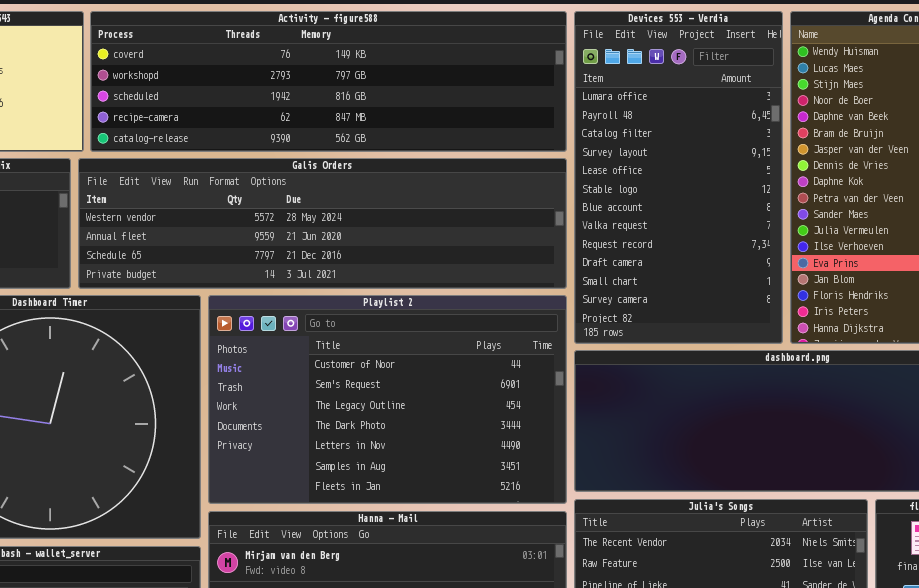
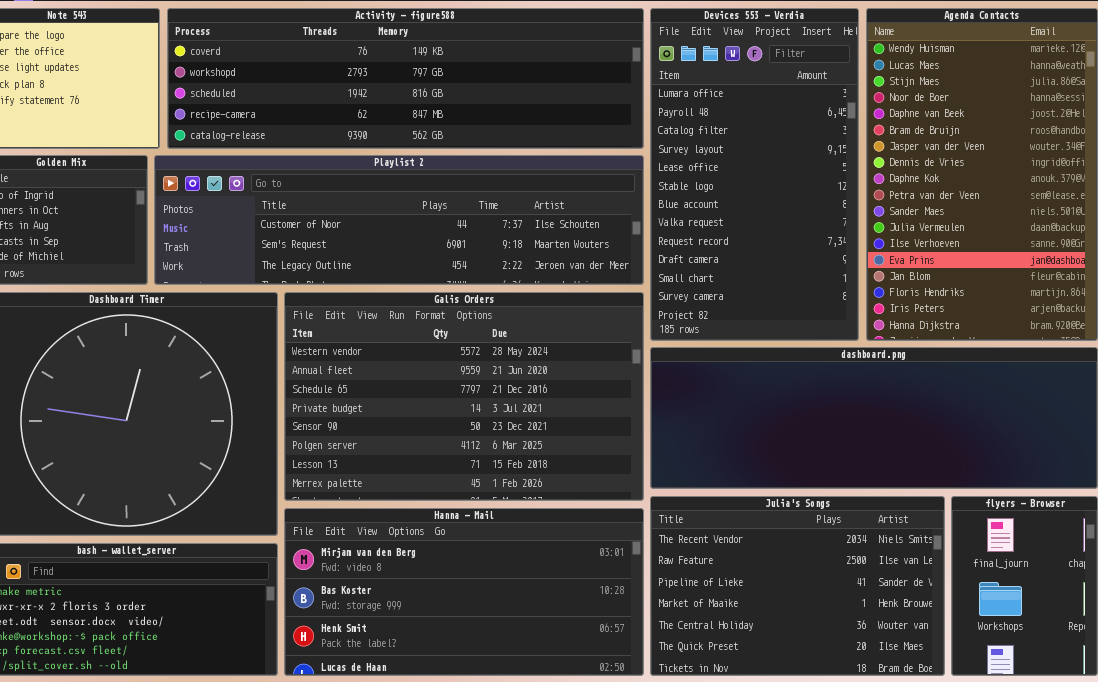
Galis Orders: [78,158,567,289] -> [284,292,644,501], moved, resized
Playlist 2: [208,295,567,504] -> [154,155,644,285], moved, resized

